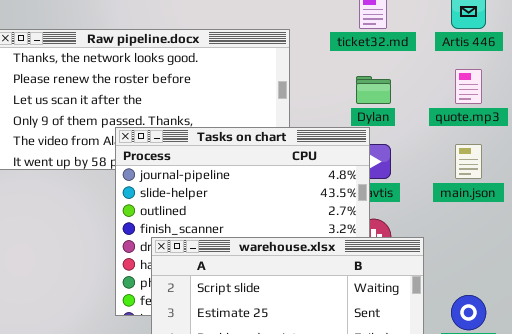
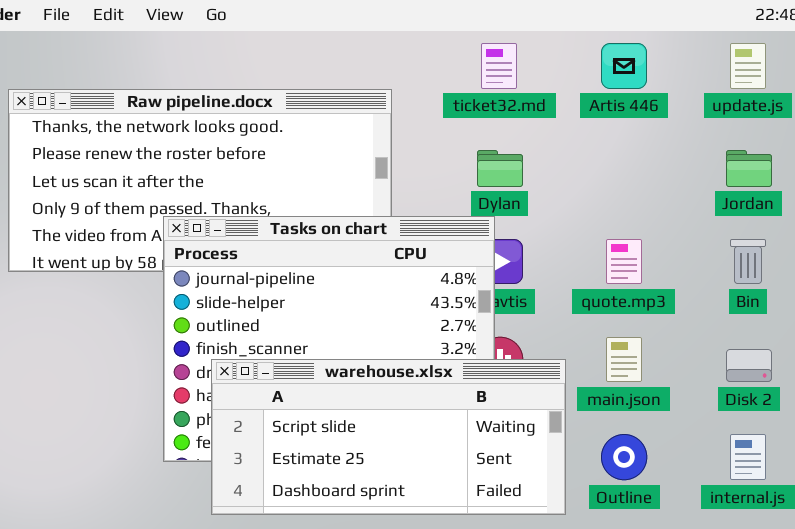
quote.mp3: [455,69,482,104] -> [606,239,642,284], moved
main.json: [455,144,482,179] -> [606,337,642,382], moved

